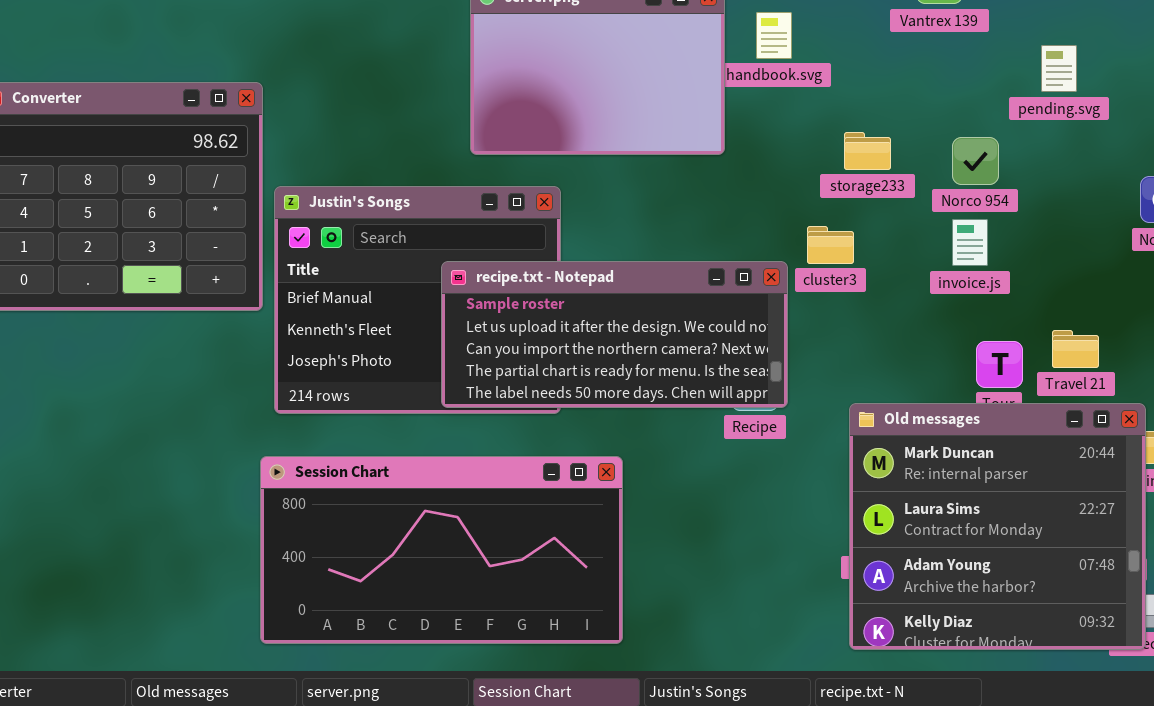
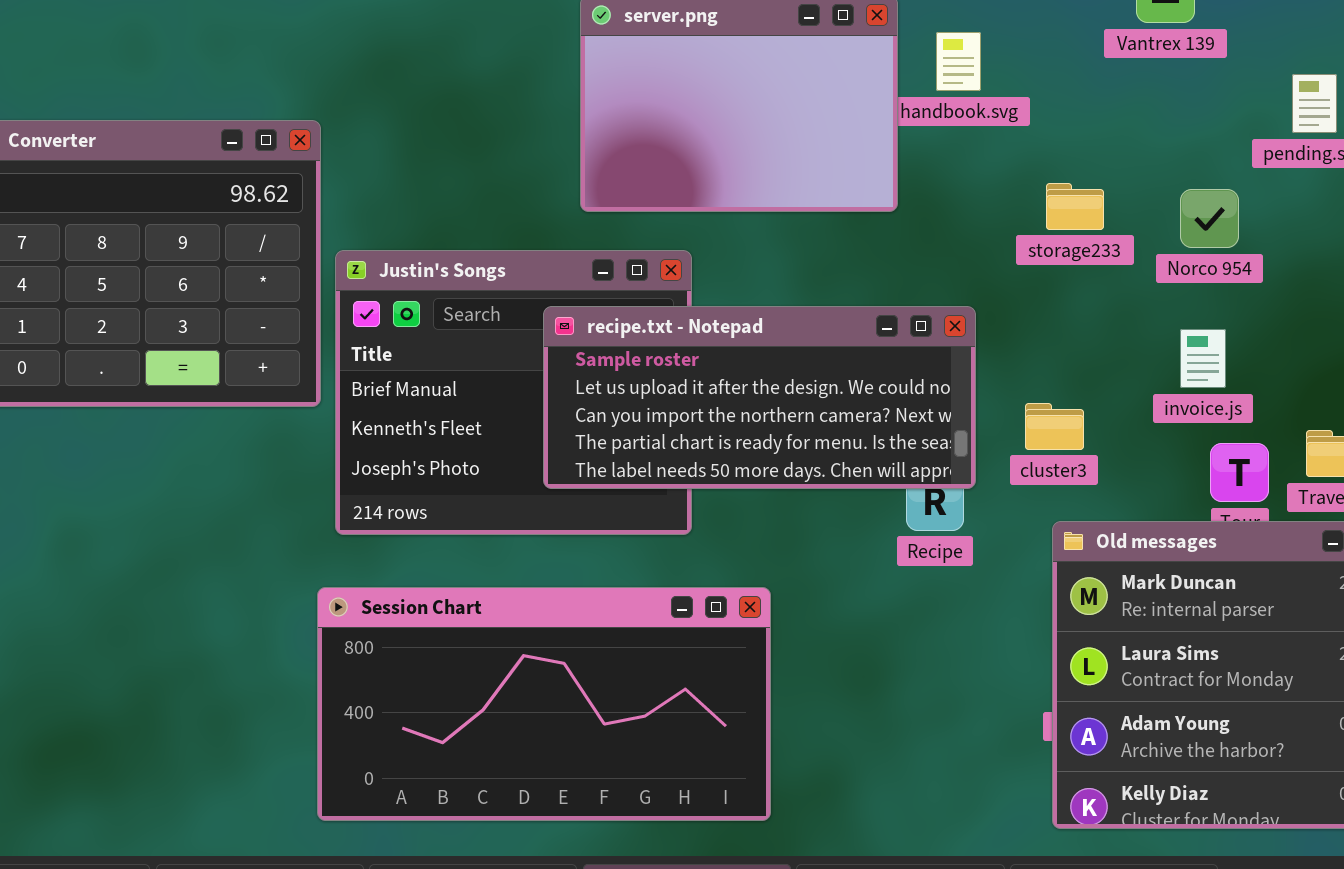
invoice.js: [952,219,988,266] -> [1180,329,1226,388], moved
cluster3: [807,226,854,264] -> [1025,403,1084,450], moved
recipe.txt - Notepad: [441,261,788,408] -> [543,306,976,489], moved

